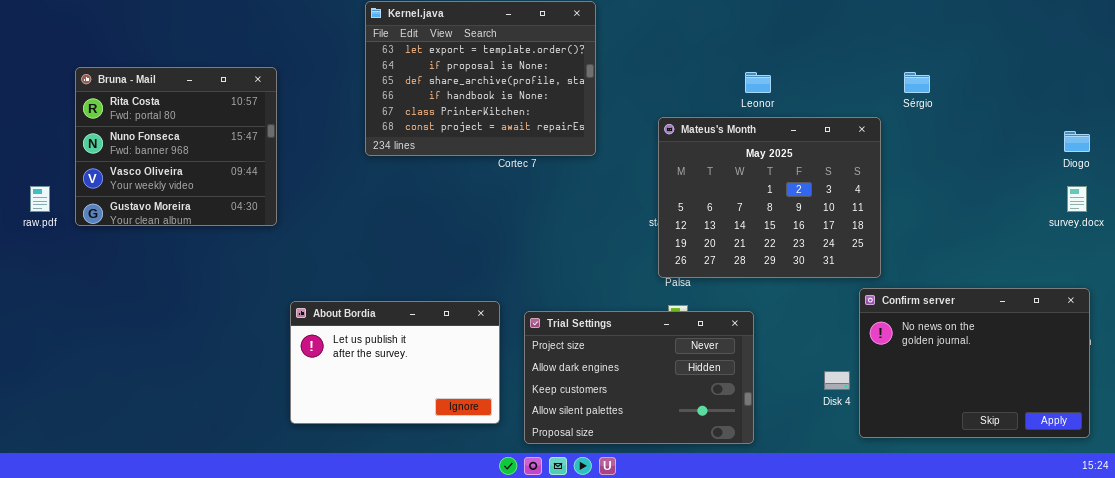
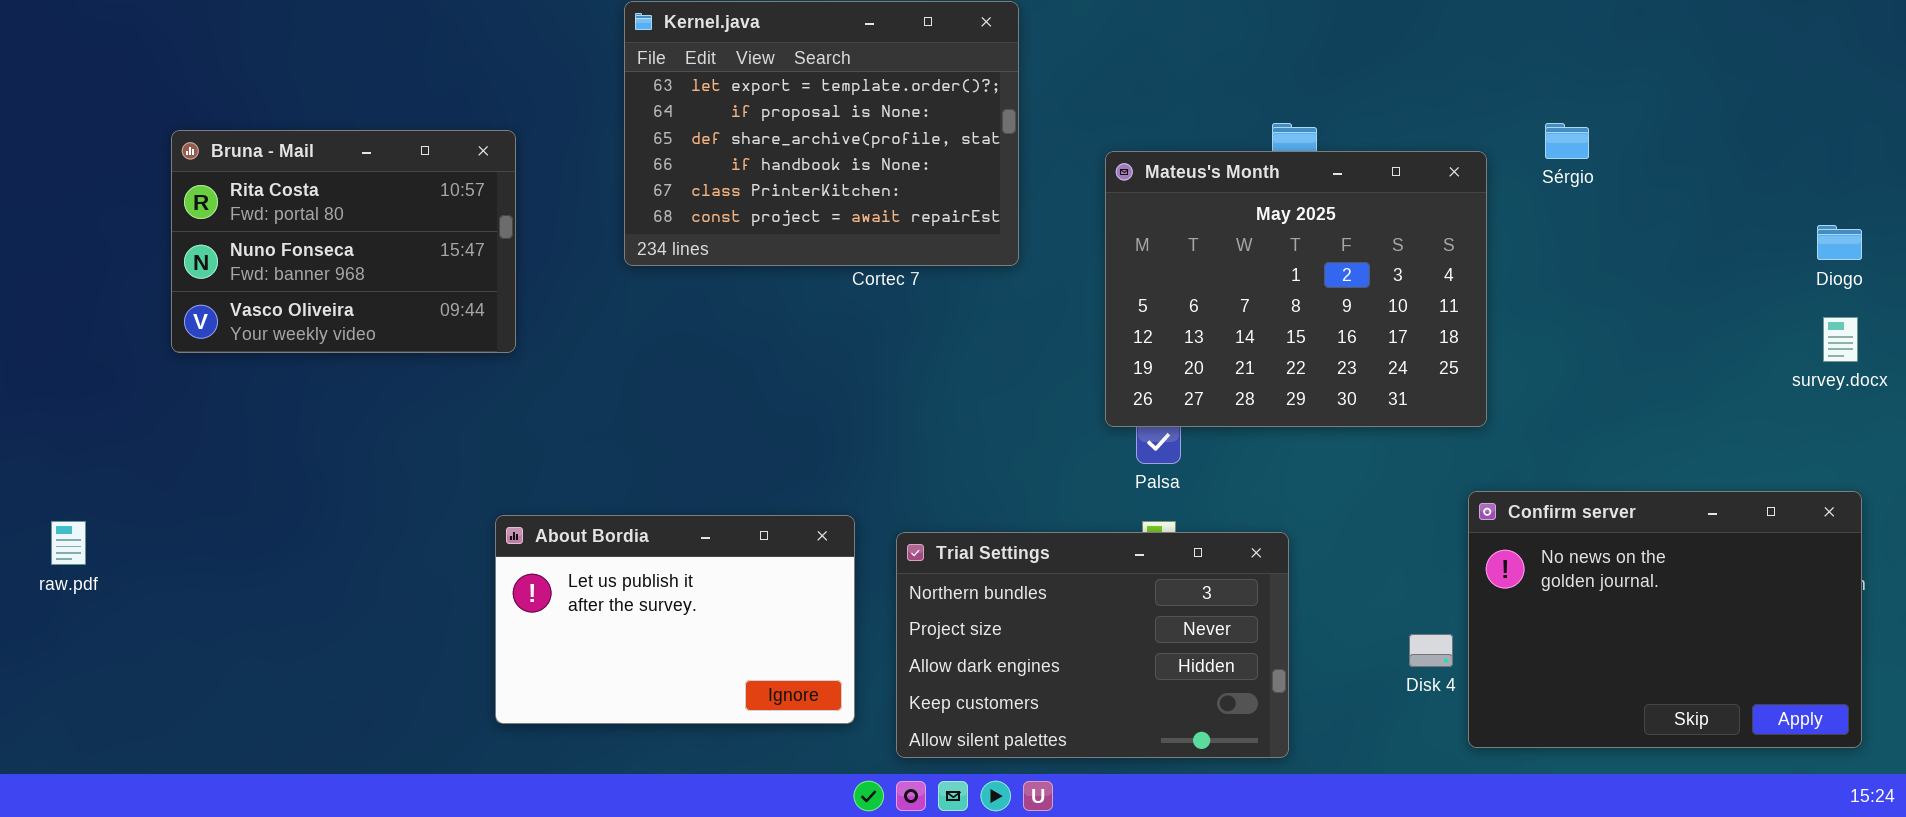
Bruna - Mail: [75,67,277,226] -> [171,130,516,353], moved, resized
Mateus's Month: [658,117,881,278] -> [1105,151,1487,427], moved
raw.pdf: [30,186,50,212] -> [51,521,86,565], moved
Trial Settings: [524,311,754,444] -> [896,532,1289,758], scrolled up 1 row

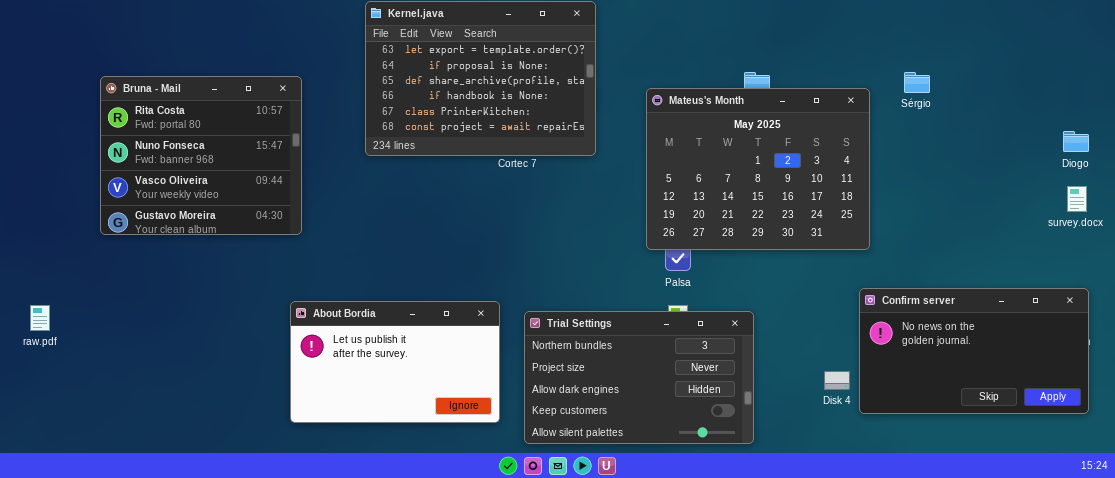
Bruna - Mail: [171,130,516,353] -> [100,76,302,235], resized
Confirm server: [1468,491,1862,748] -> [859,288,1089,414], resized

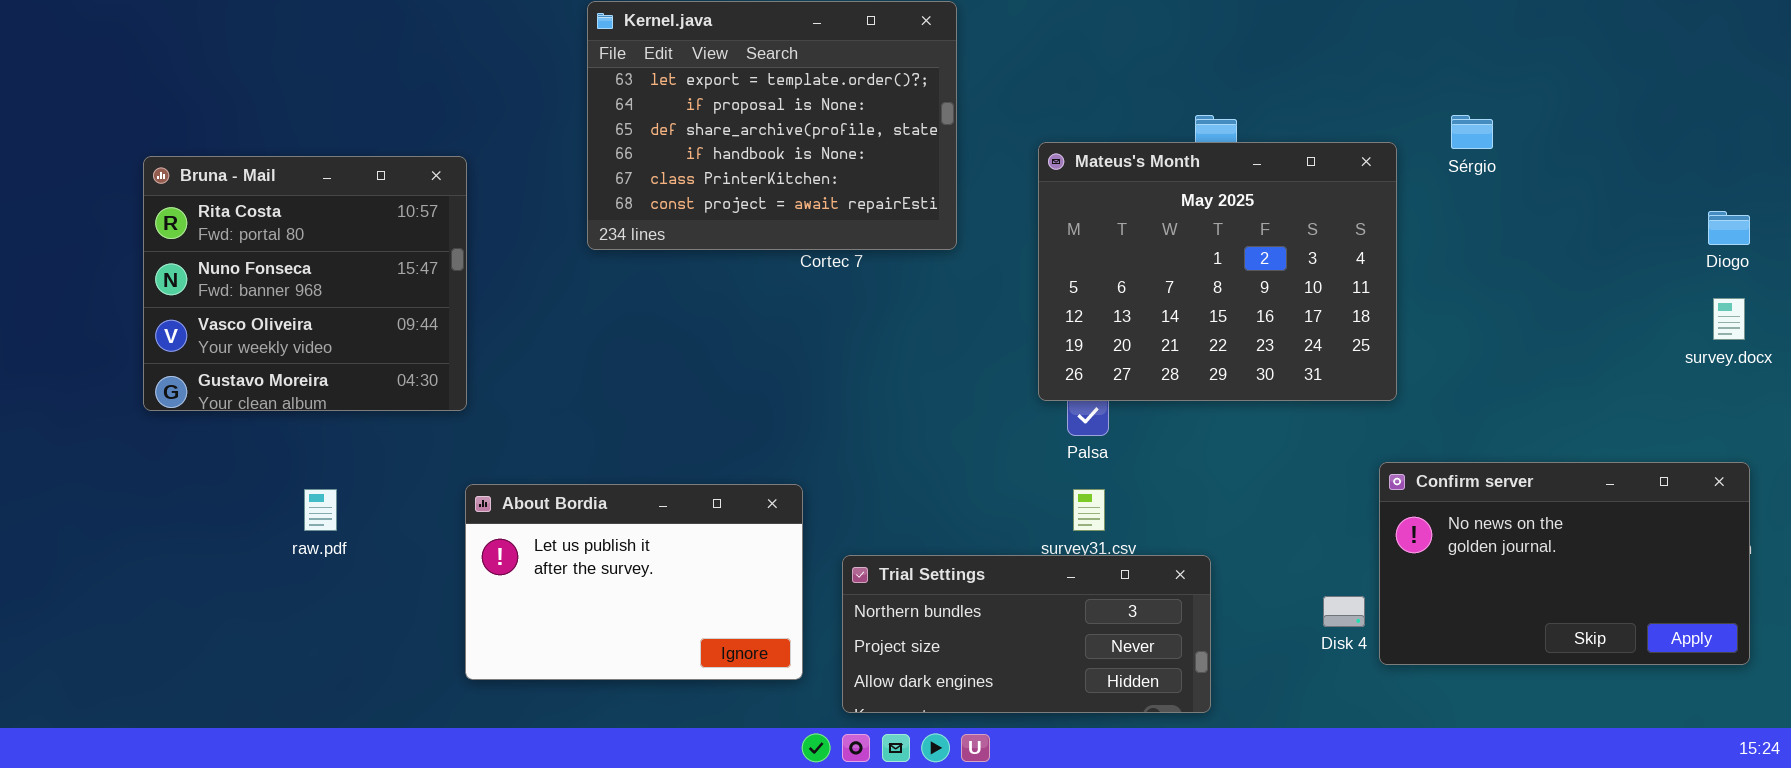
Bruna - Mail: [100,76,302,235] -> [143,156,467,411], moved
raw.pdf: [30,305,50,331] -> [304,489,337,531], moved
Trial Settings: [524,311,754,444] -> [842,555,1211,713], resized

